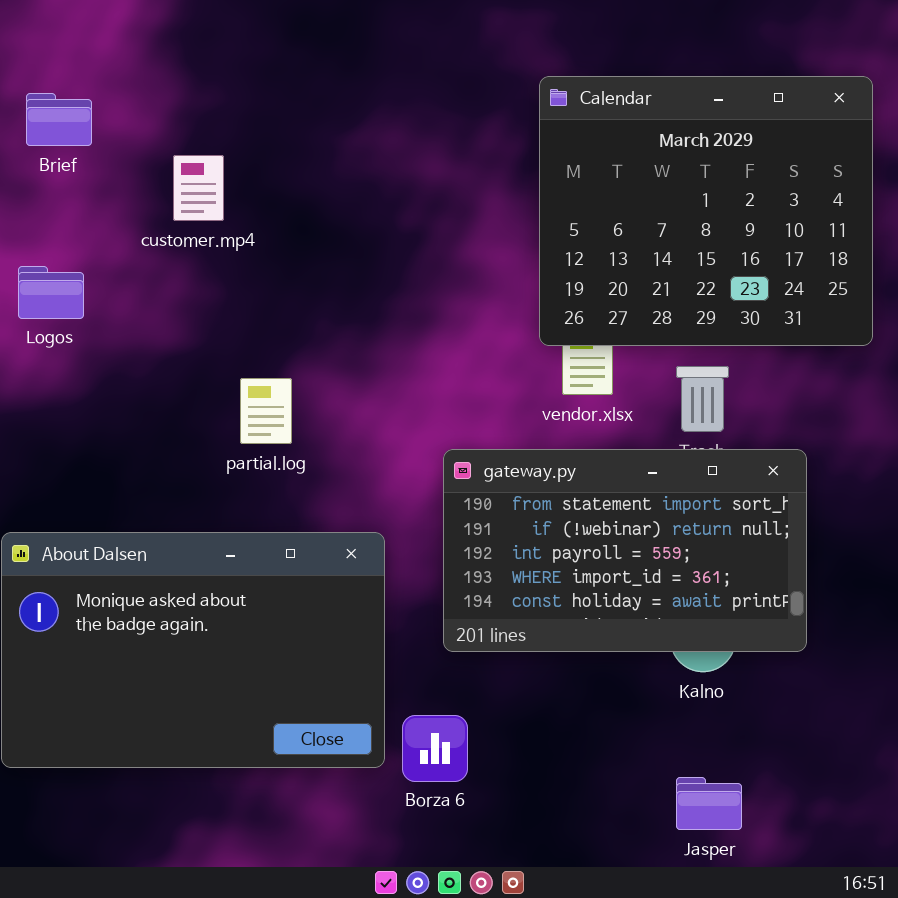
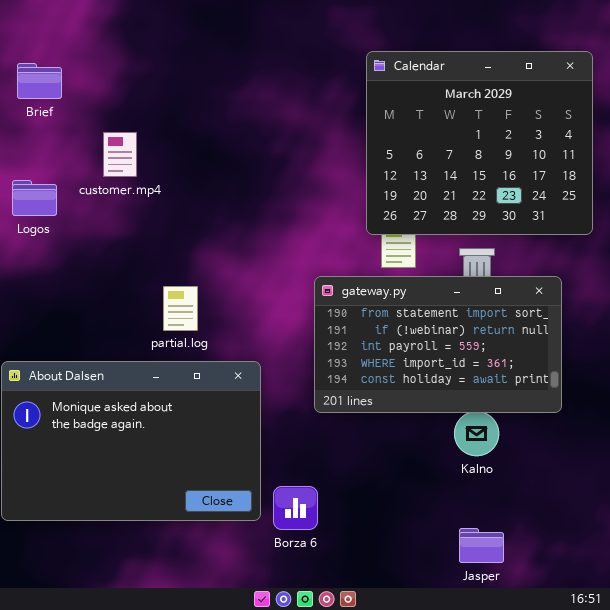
customer.mp4: [173,155,224,221] -> [103,132,137,177], moved
partial.log: [240,378,292,444] -> [163,286,198,331], moved
gateway.py: [443,449,807,652] -> [314,276,562,413], moved

